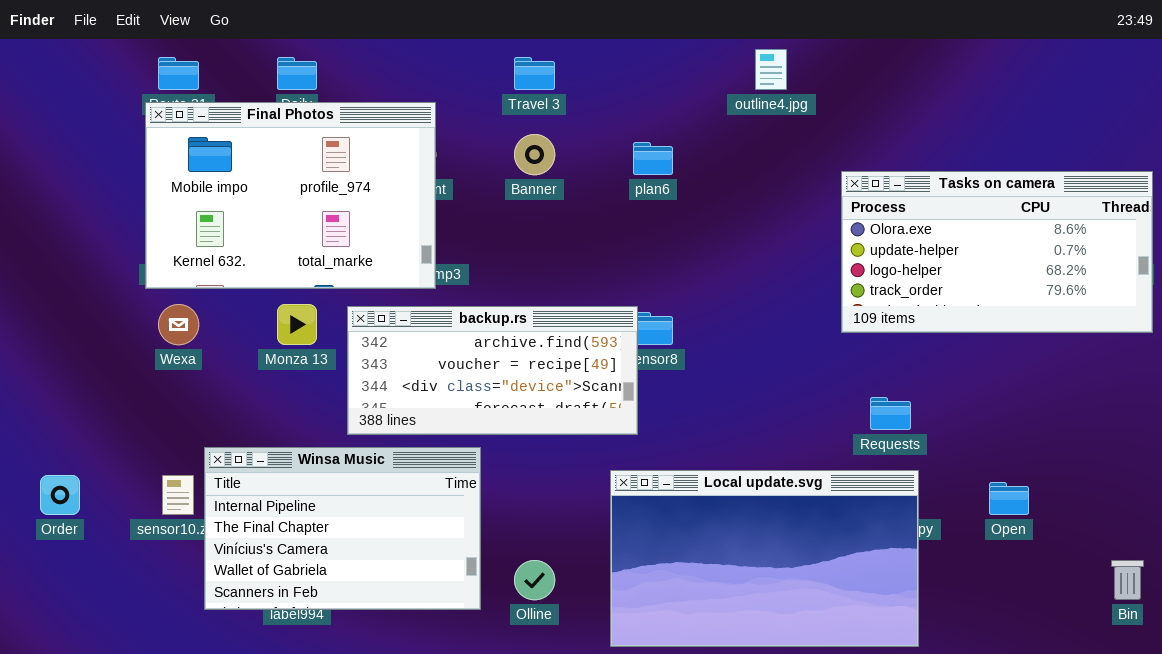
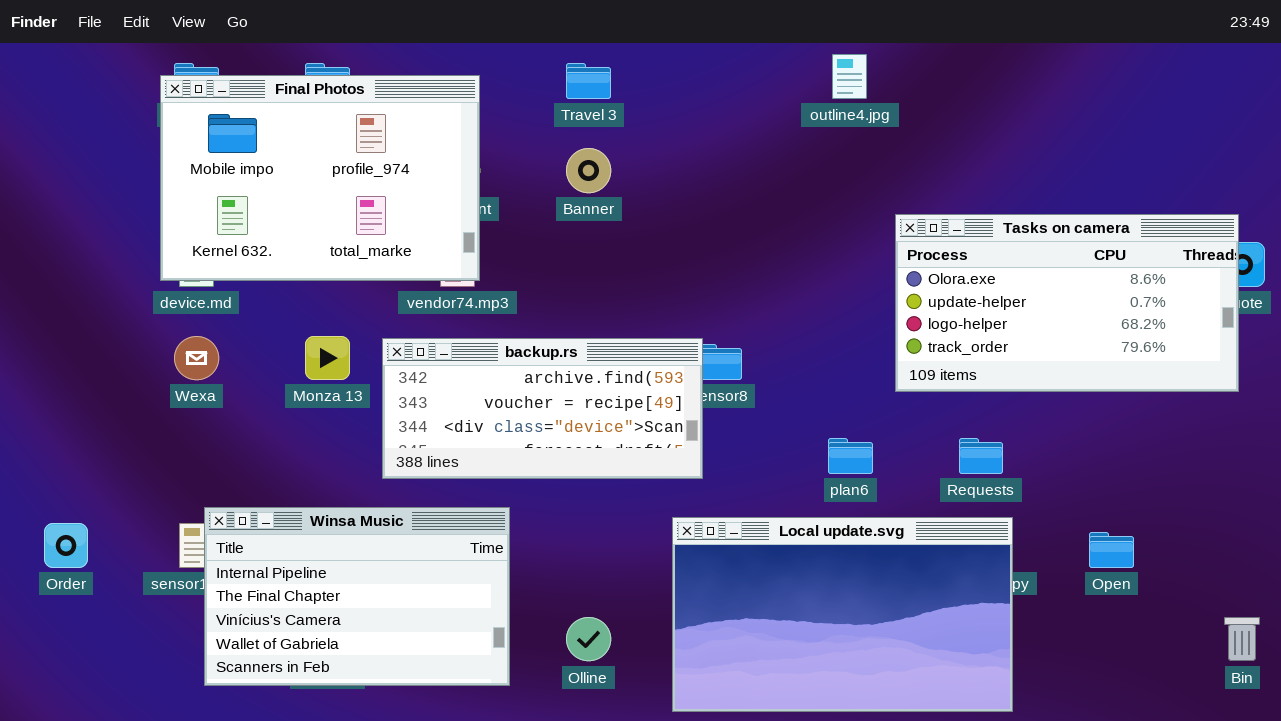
Final Photos: [145,102,436,289] -> [160,75,480,281], moved
plan6: [633,142,673,175] -> [828,438,873,474], moved
Tasks on camera: [841,171,1153,333] -> [895,214,1239,392], moved
Winsa Music: [204,447,481,610] -> [204,507,510,686], moved

